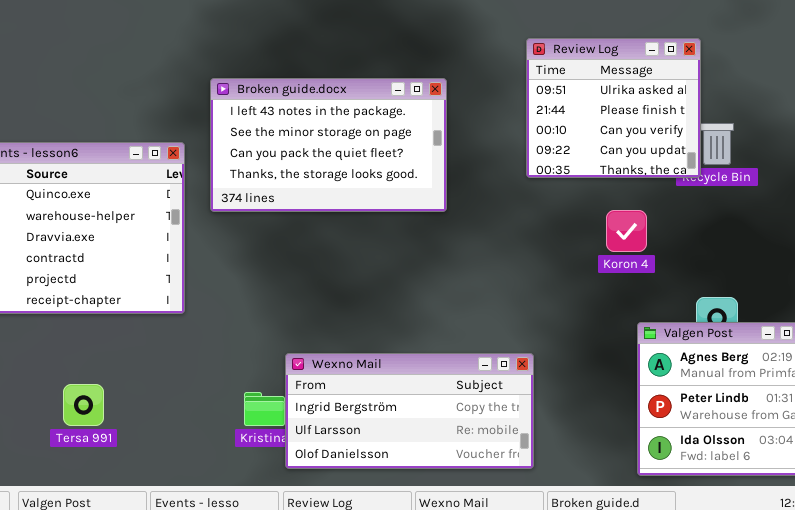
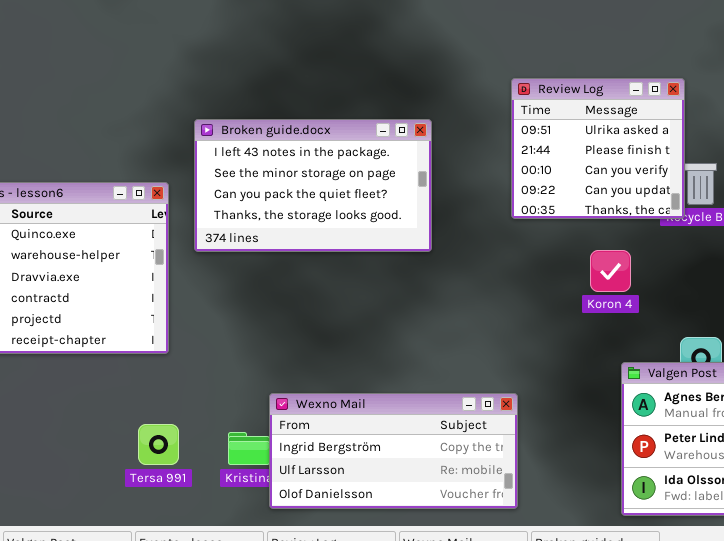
Tersa 991: [63,384,104,426] -> [138,424,179,465], moved

